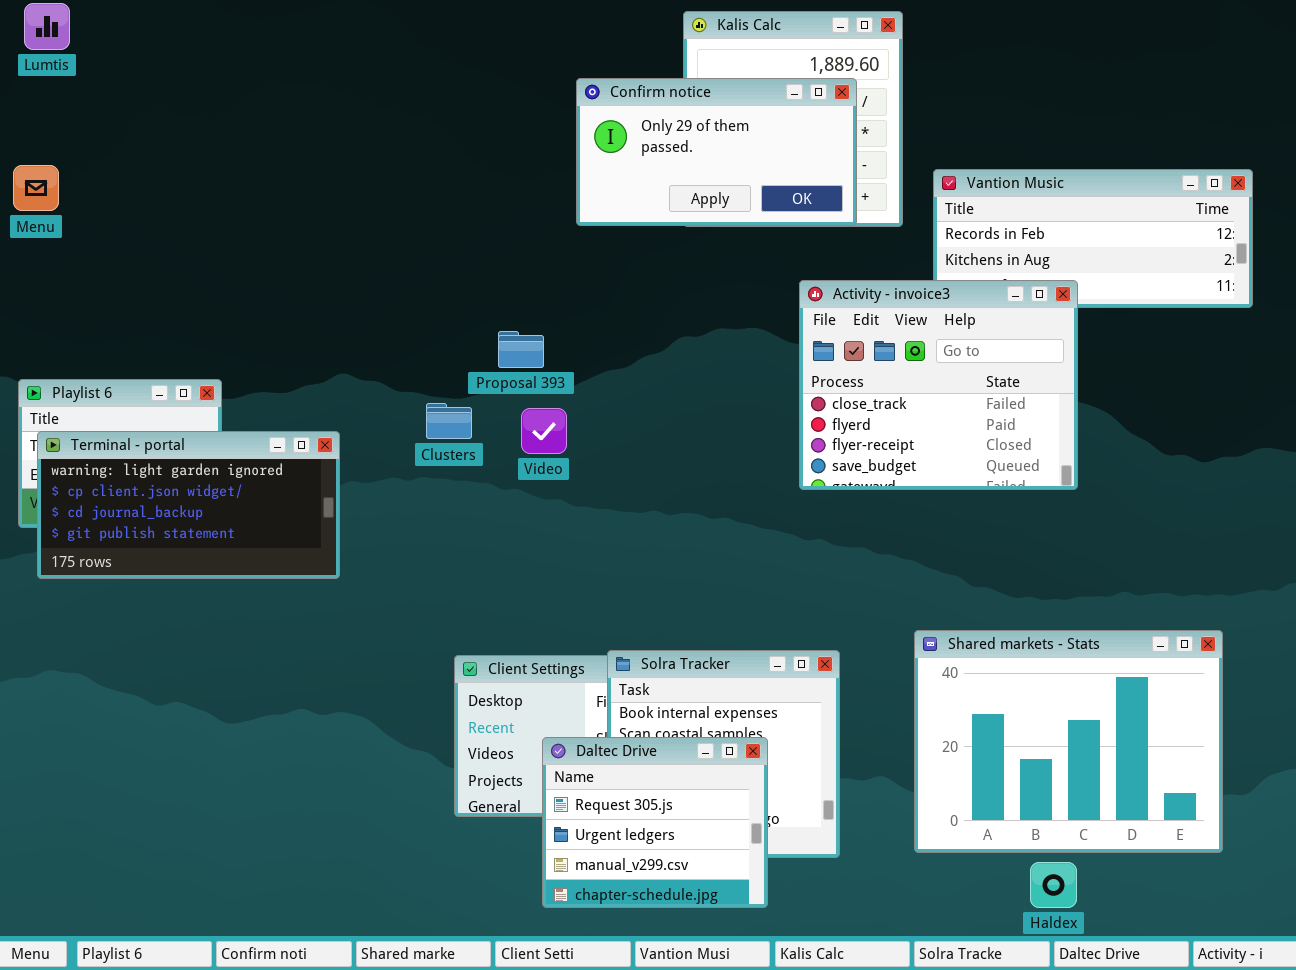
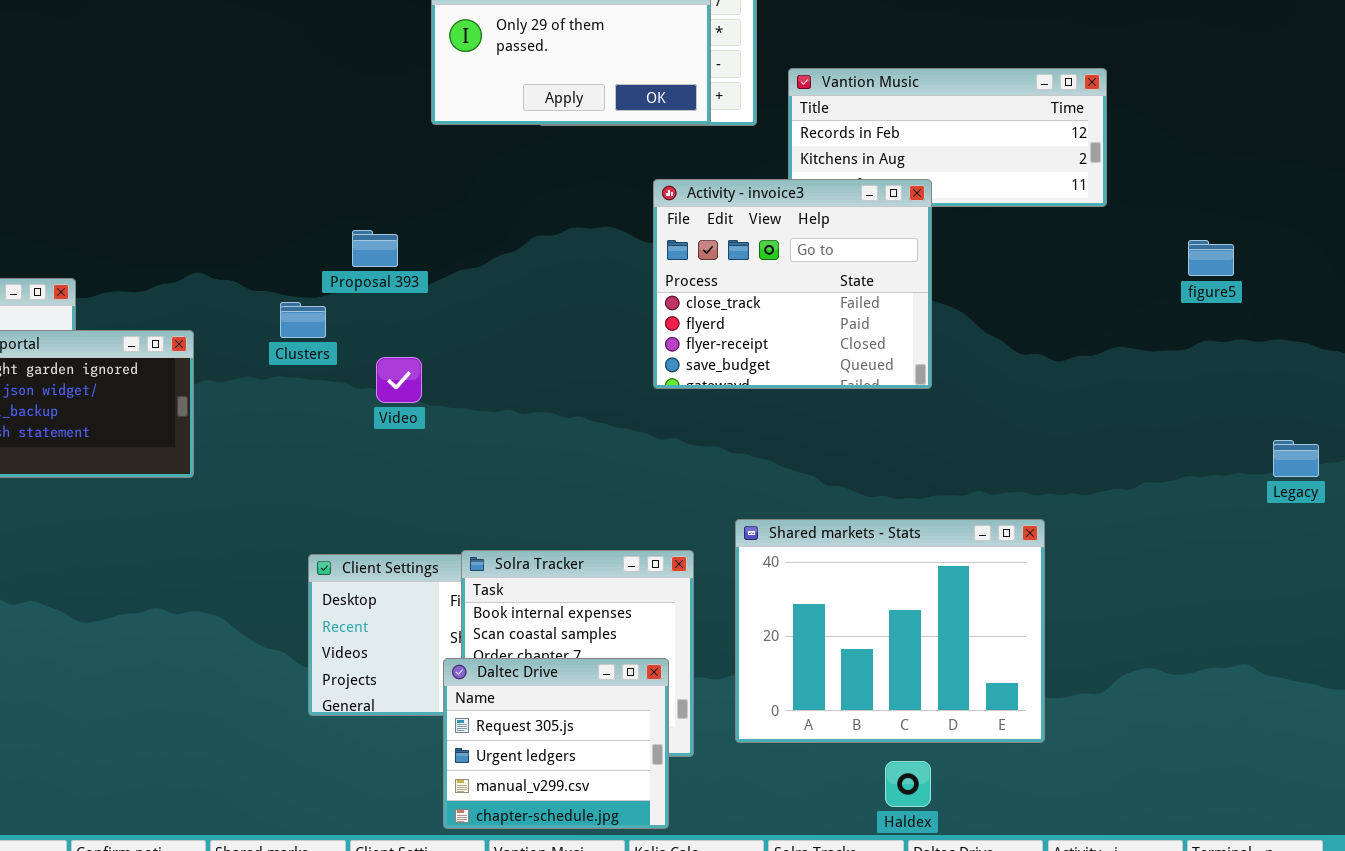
Video: [521,408,567,454] -> [376,357,422,403], moved
Shared markets - Stats: [914,630,1223,853] -> [735,519,1045,743], moved
Daltec Drive: [542,737,768,908] -> [443,658,669,829], moved

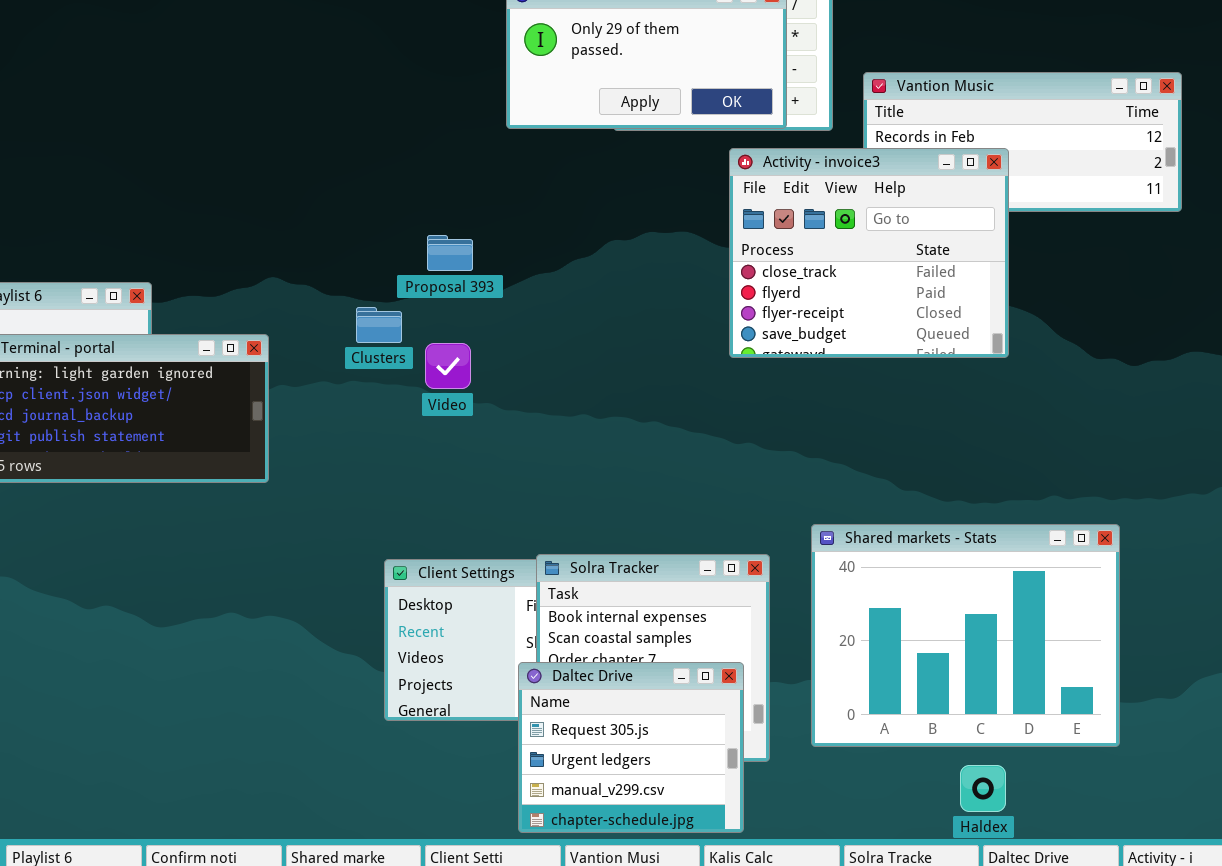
Activity - invoice3: [653,179,932,389] -> [729,148,1009,358], moved
Video: [376,357,422,403] -> [425,343,471,389], moved

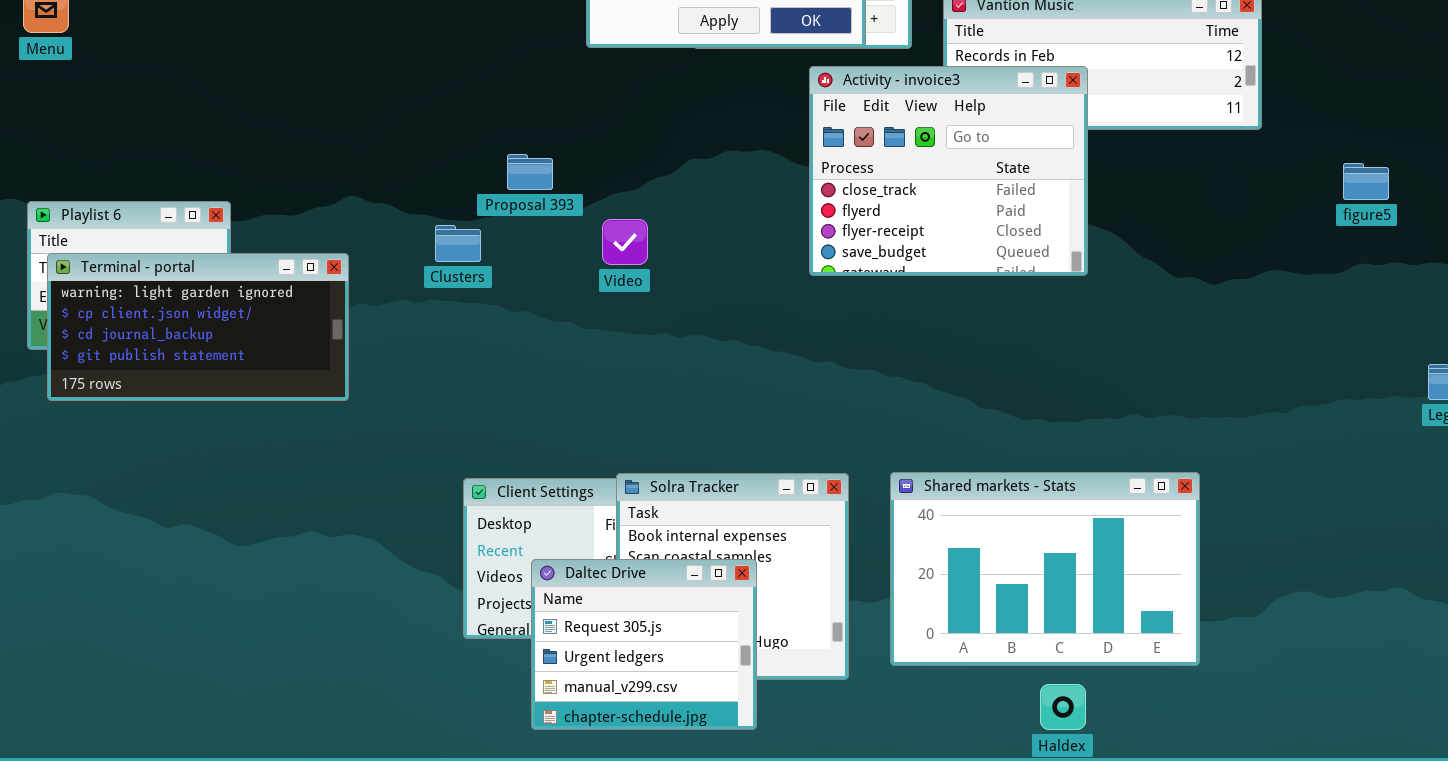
Video: [425,343,471,389] -> [602,219,648,265], moved
Shared markets - Stats: [811,524,1120,747] -> [890,472,1200,666], resized
Daltec Drive: [518,662,744,833] -> [531,559,757,730], moved

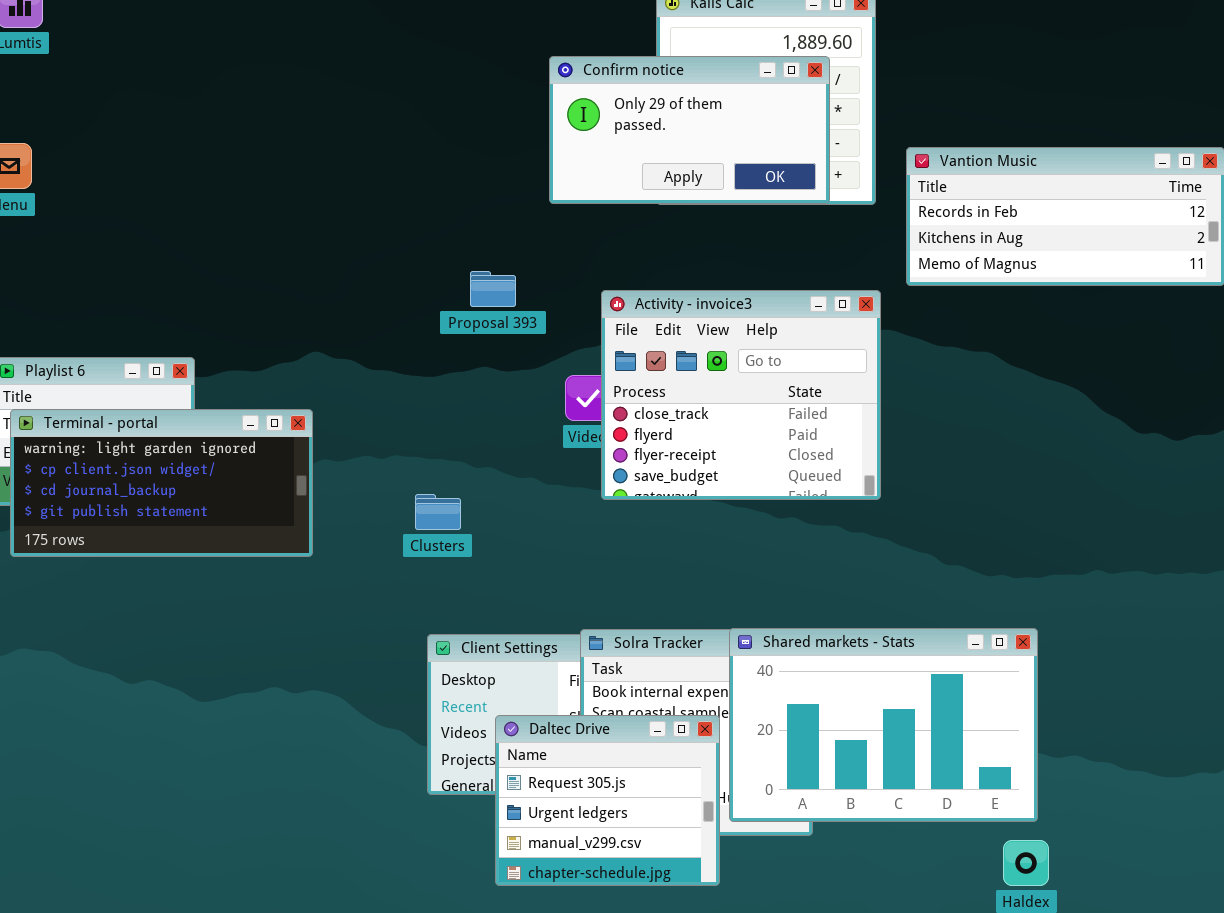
Activity - invoice3: [809,66,1088,276] -> [601,290,881,500], moved
Proposal 393: [507,154,553,190] -> [470,271,516,307], moved
Clusters: [435,225,481,262] -> [415,494,461,530], moved
Shared markets - Stats: [890,472,1200,666] -> [729,628,1038,822], moved

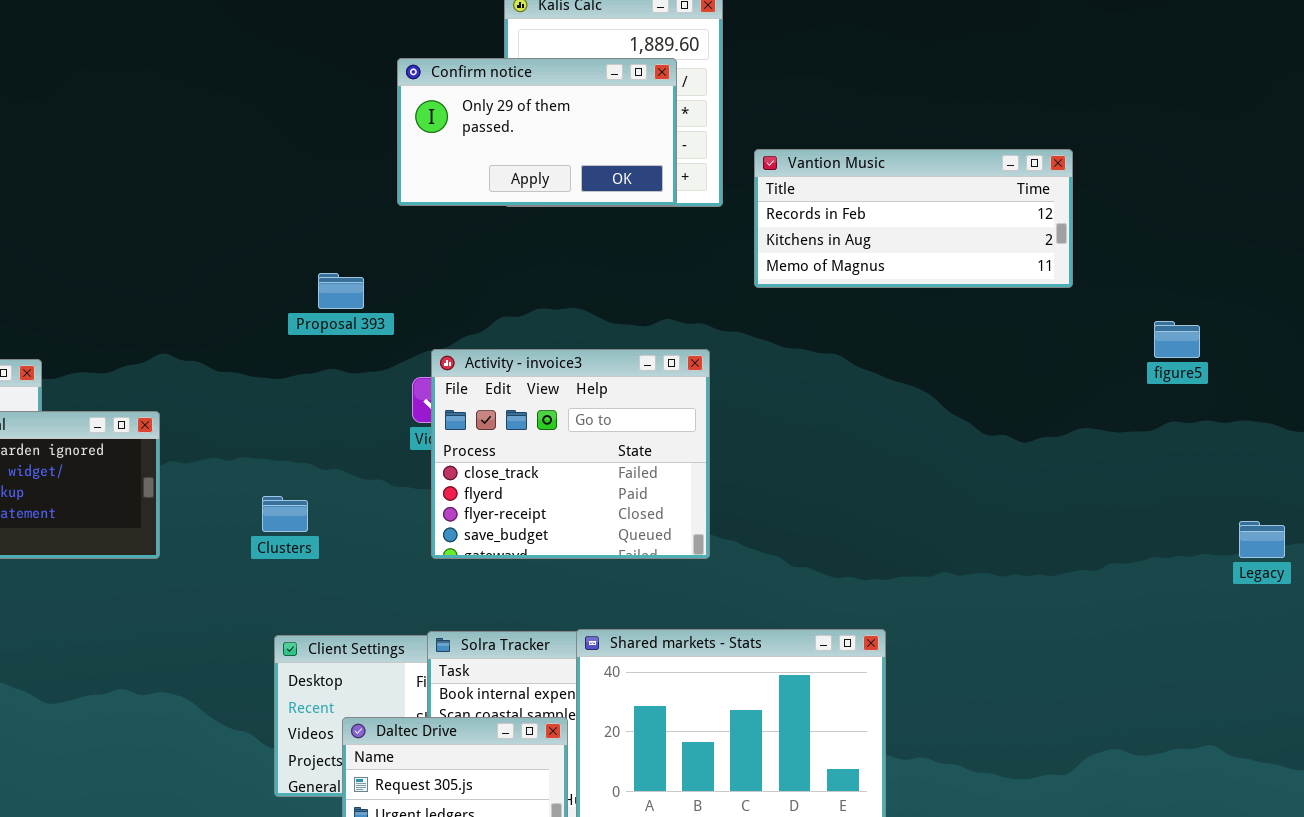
Activity - invoice3: [601,290,881,500] -> [431,349,710,559], moved

